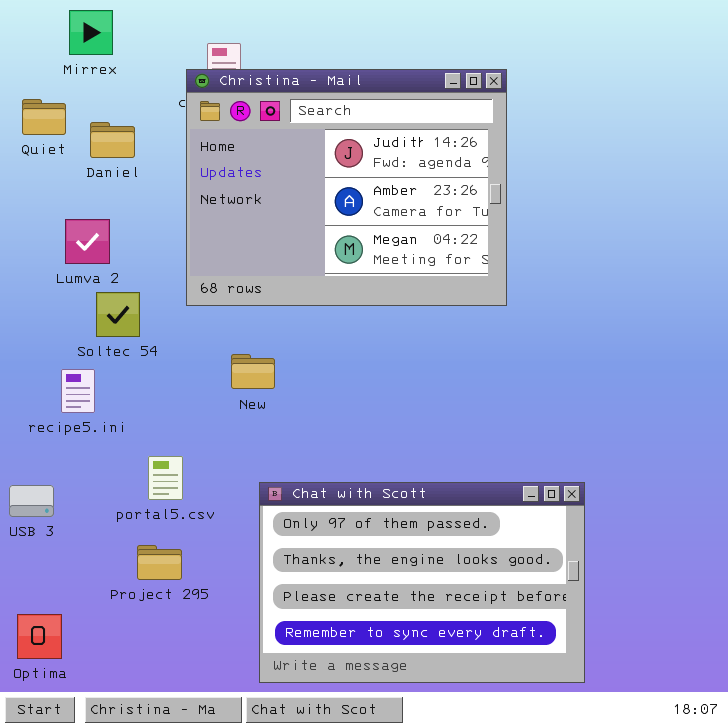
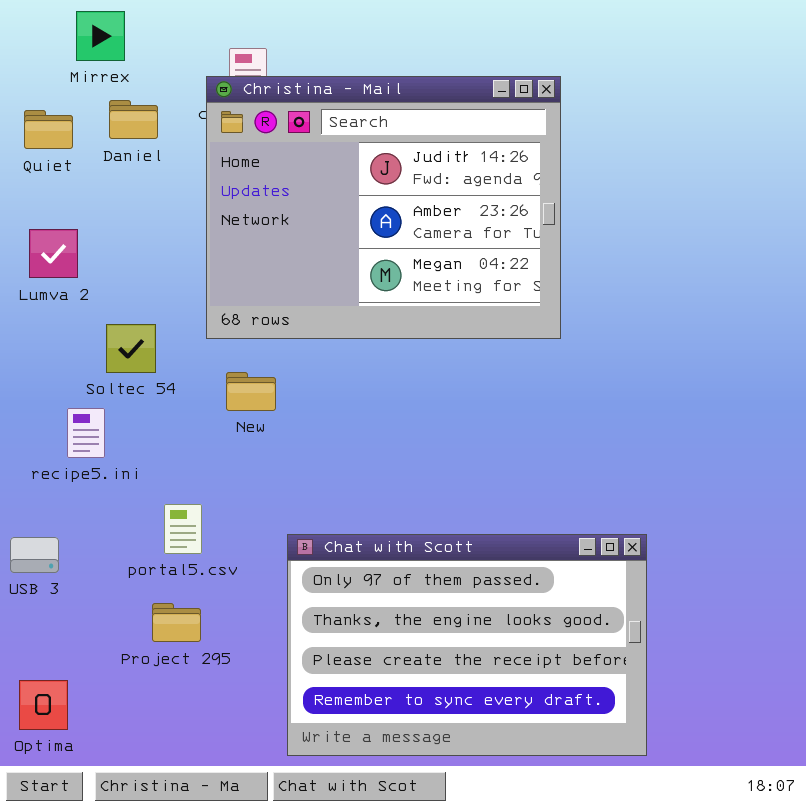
Daniel: [90,122,135,158] -> [109,100,158,139], moved
Lumva 2: [65,219,110,264] -> [29,229,78,278], moved
New: [231,354,275,389] -> [226,372,276,411], moved

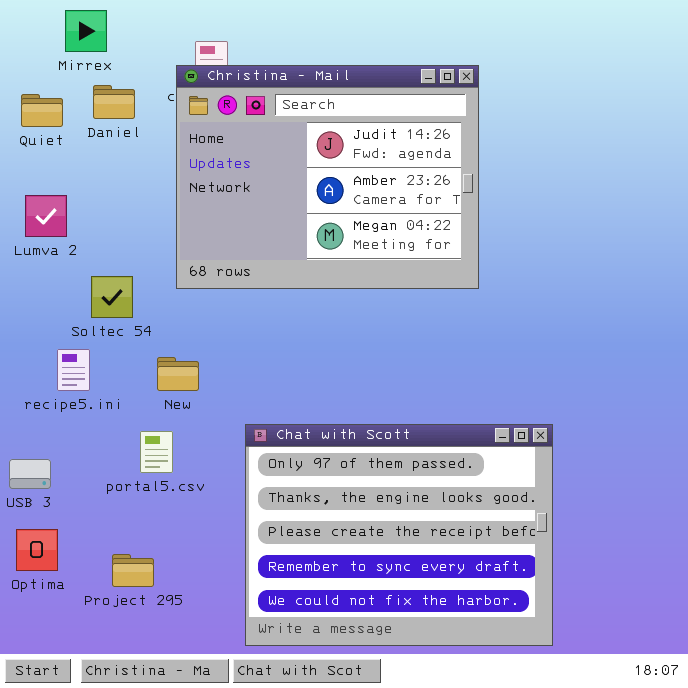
New: [226,372,276,411] -> [157,357,199,391], moved
Chat with Scott: [287,534,647,756] -> [245,424,553,646], resized
Project 295: [152,603,201,642] -> [112,554,154,587], moved
Optima: [19,680,68,730] -> [16,529,58,571], moved

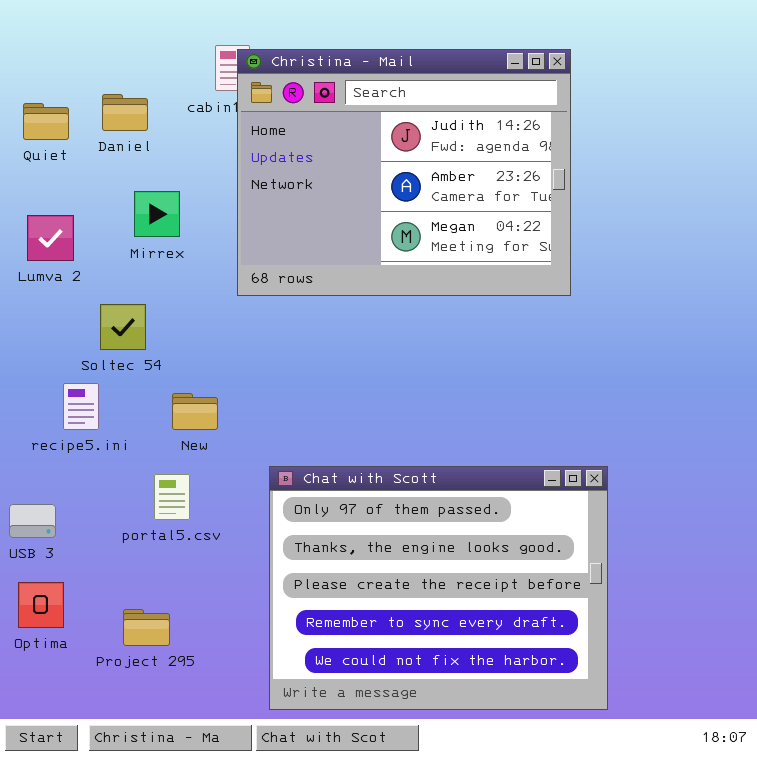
Mirrex: [65,10,107,52] -> [134,191,180,237], moved
Christina - Mail: [176,65,479,289] -> [237,49,571,296], moved

